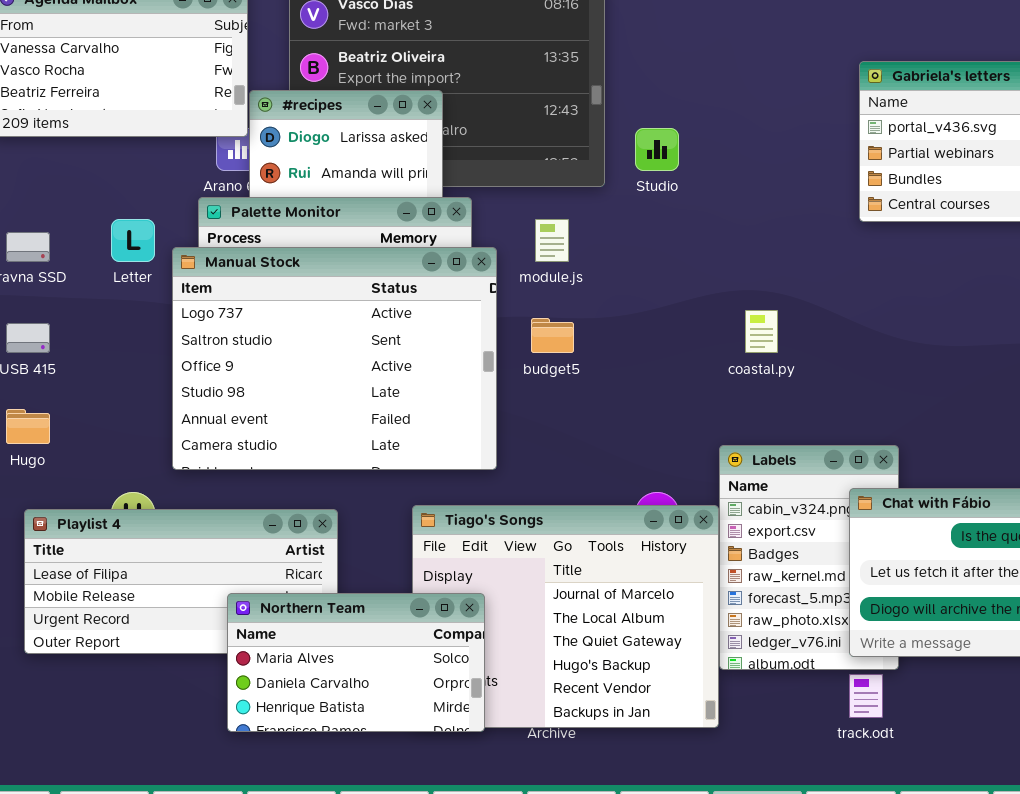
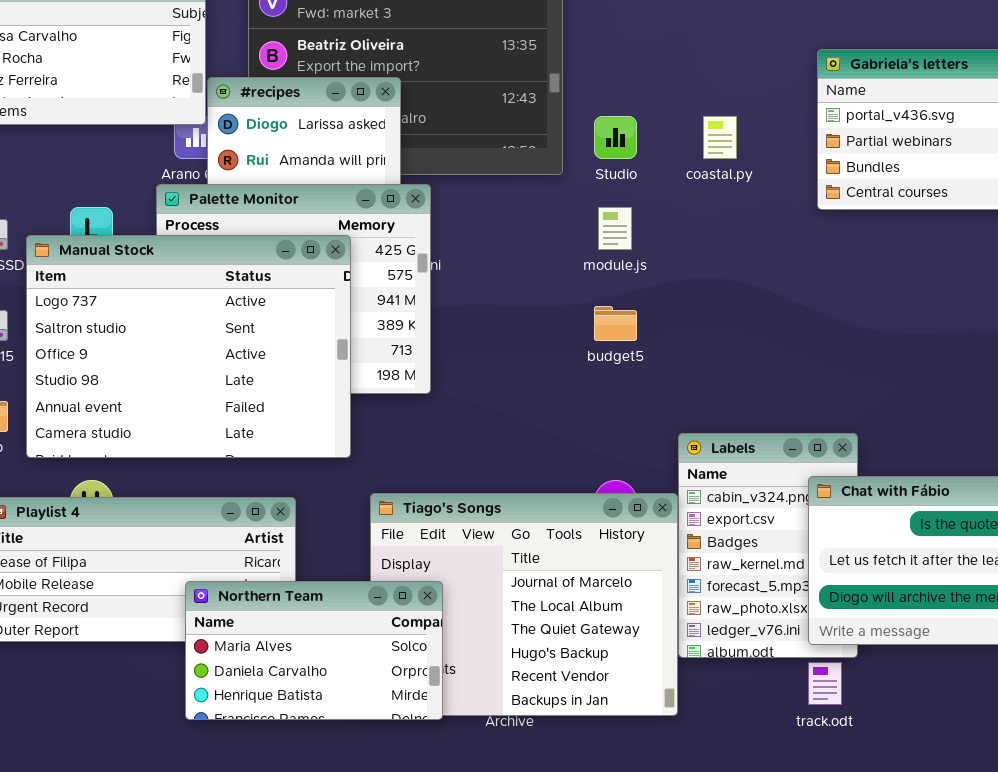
module.js: [535,219,569,262] -> [598,207,632,250], moved
Manual Stock: [172,247,497,470] -> [26,235,351,458], moved
coastal.py: [745,310,778,353] -> [703,116,737,159], moved
budget5: [531,318,574,353] -> [594,306,637,341], moved

